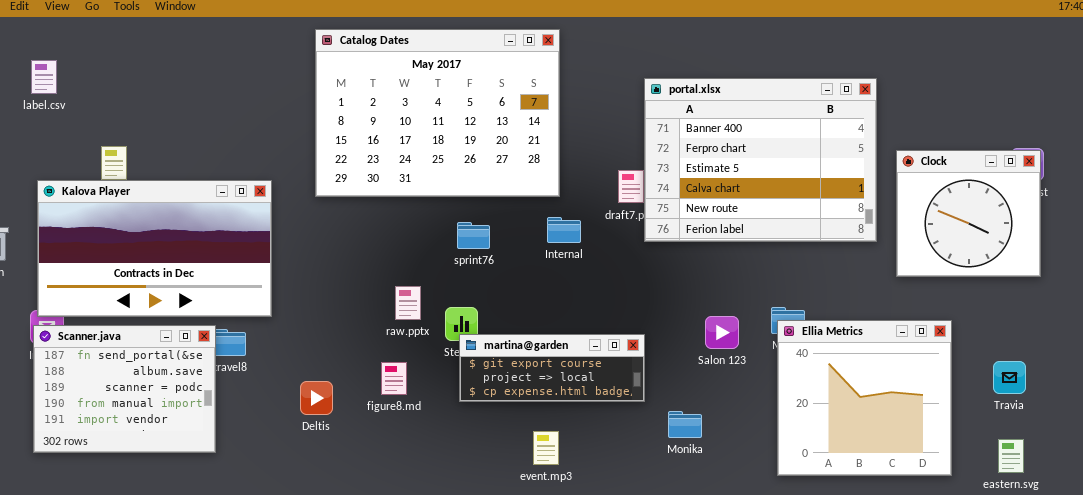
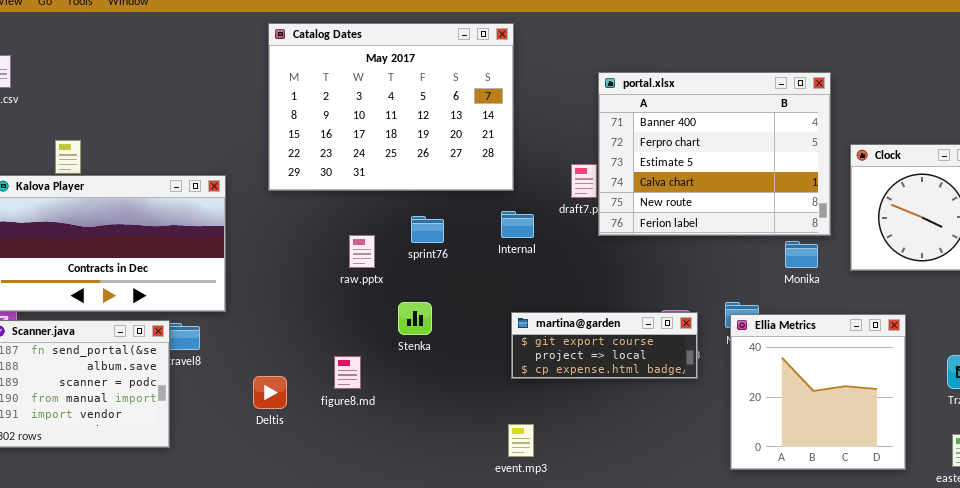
raw.pptx: [395,286,421,320] -> [349,235,375,268], moved
martina@garden: [459,334,645,402] -> [511,312,698,379], moved
Monika: [668,411,702,438] -> [785,241,818,268], moved
event.mp3: [533,431,559,465] -> [508,424,534,457], moved

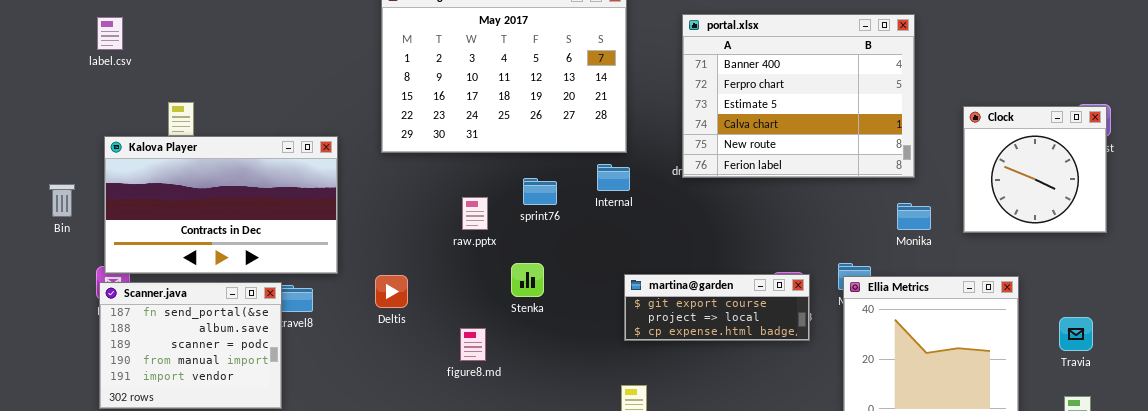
portal.xlsx: [598,72,831,236] -> [682,14,915,178], moved
Internal: [501,211,534,238] -> [597,164,630,191], moved
figure8.md: [334,356,361,389] -> [460,328,486,361], moved
Deltis: [253,376,287,409] -> [375,275,408,308], moved

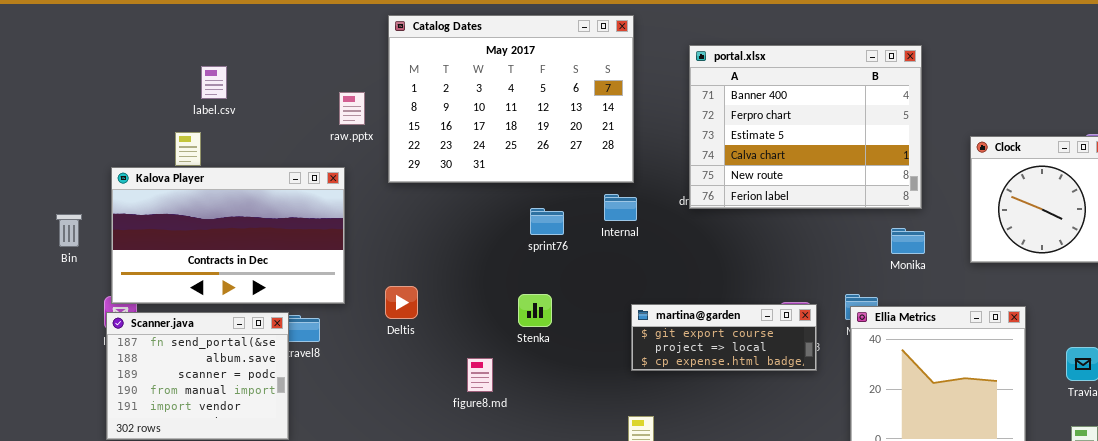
label.csv: [97,17,123,50] -> [201,66,227,99], moved
raw.pptx: [462,197,488,230] -> [339,92,365,125], moved
Monika: [897,203,931,230] -> [891,228,925,254], moved
Deltis: [375,275,408,308] -> [385,286,418,319], moved

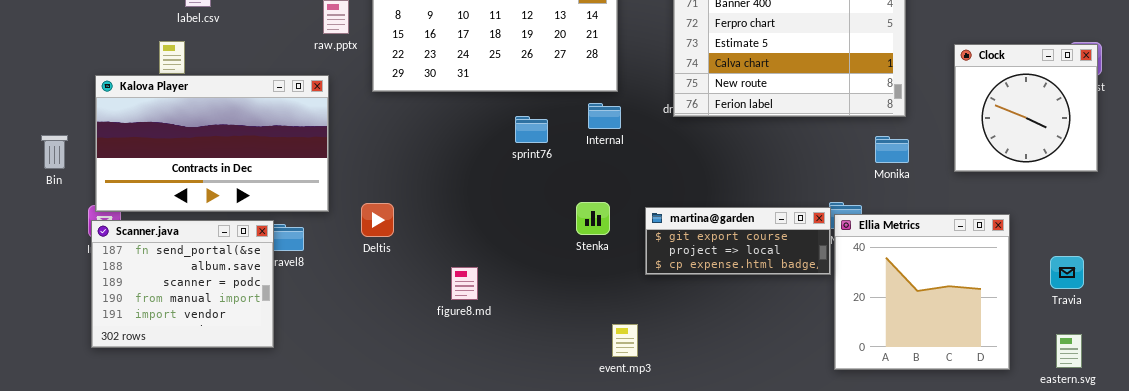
Bin: [56,214,82,247] -> [41,135,68,169], moved
Deltis: [385,286,418,319] -> [361,203,394,237], moved
Stenka: [518,294,552,327] -> [576,202,610,235], moved
martina@garden: [631,304,817,371] -> [645,207,831,275], moved

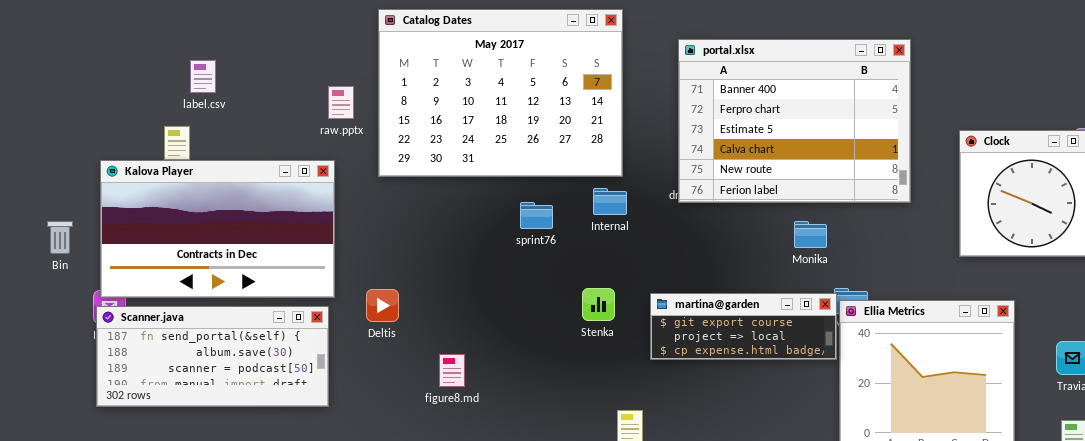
Monika: [875,136,909,163] -> [794,221,827,248], moved
Scanner.java: [91,220,274,348] -> [96,306,329,407], resized
figure8.md: [451,267,478,300] -> [439,354,465,387], moved

